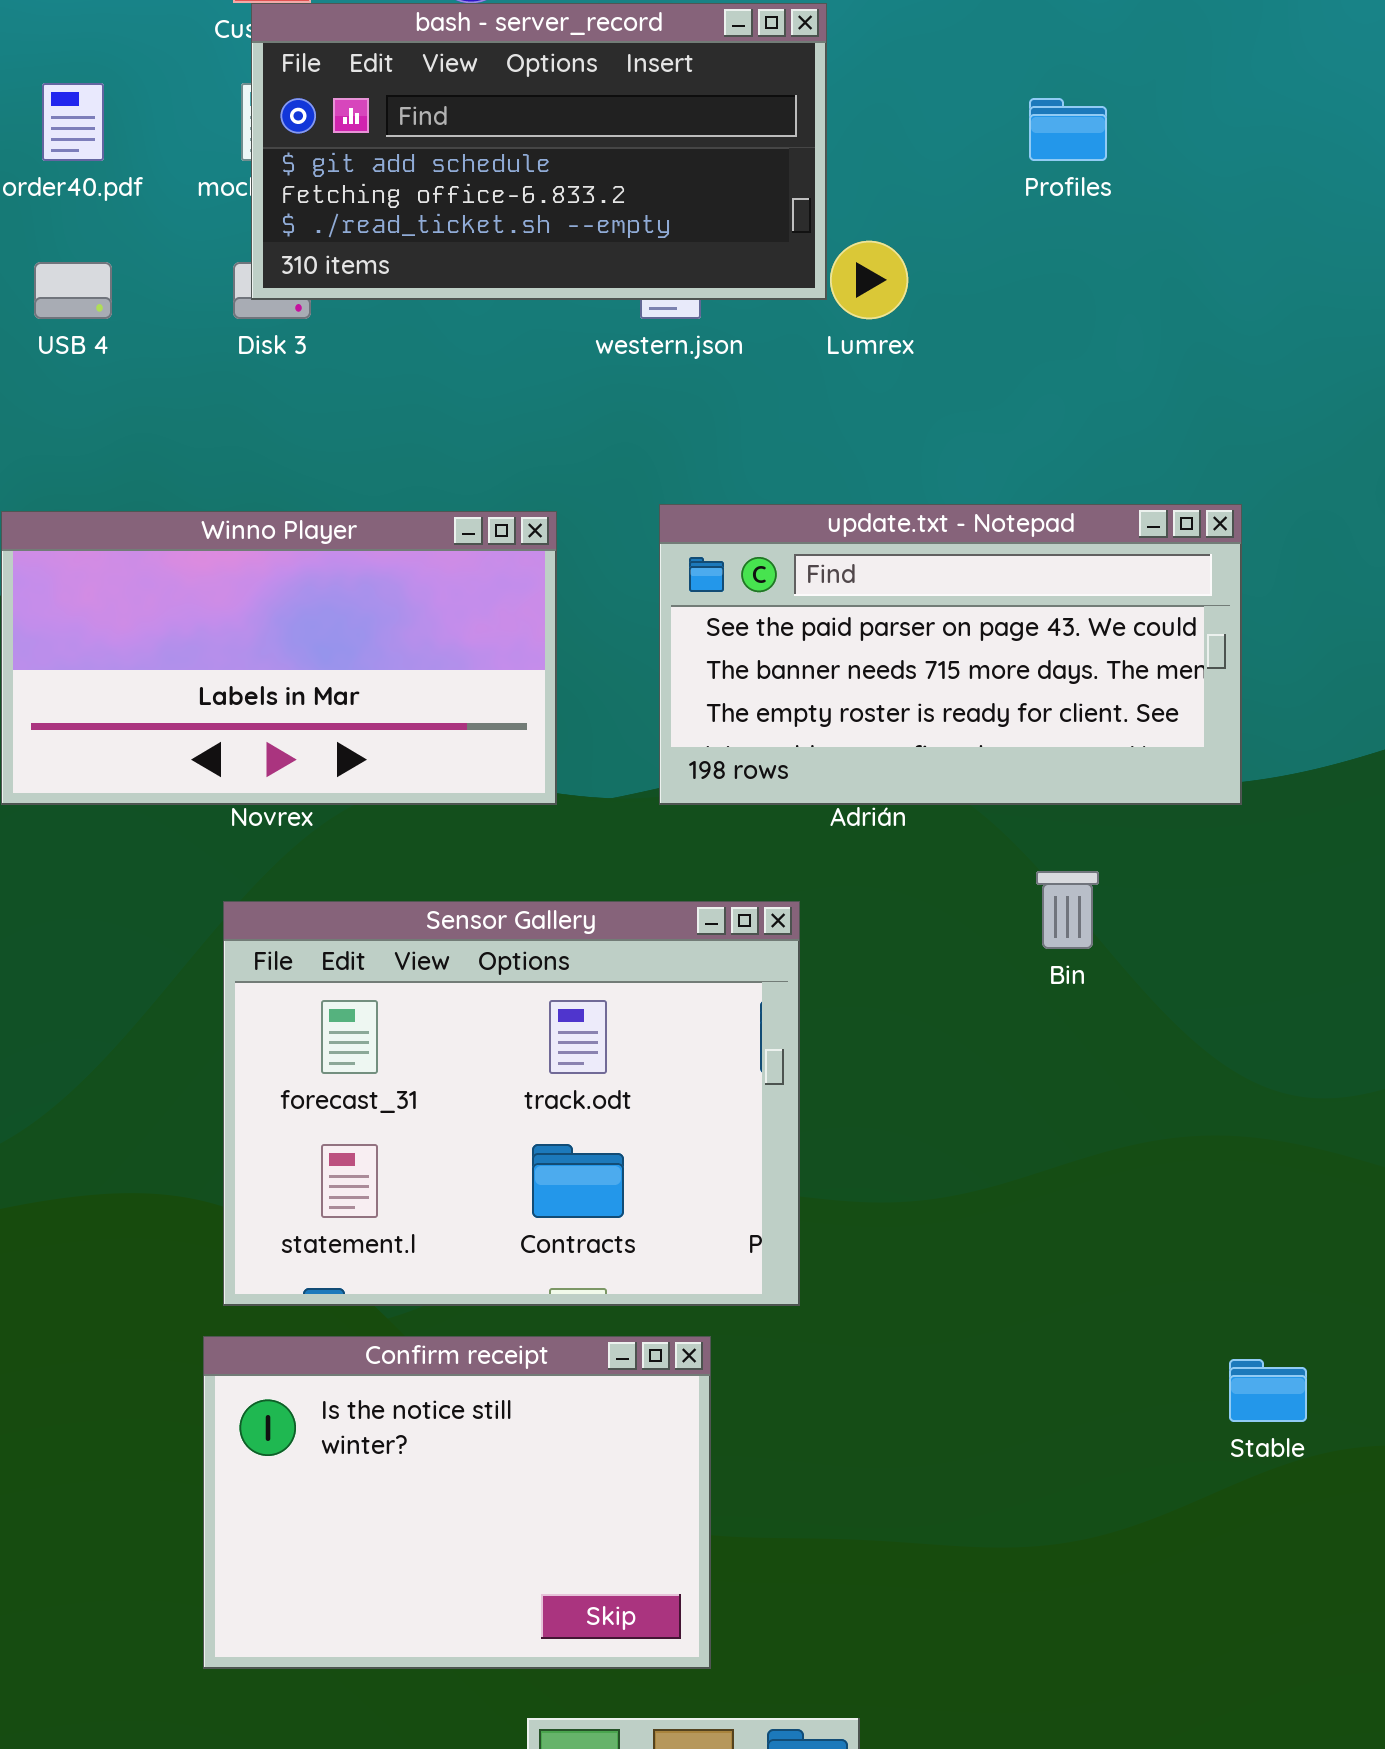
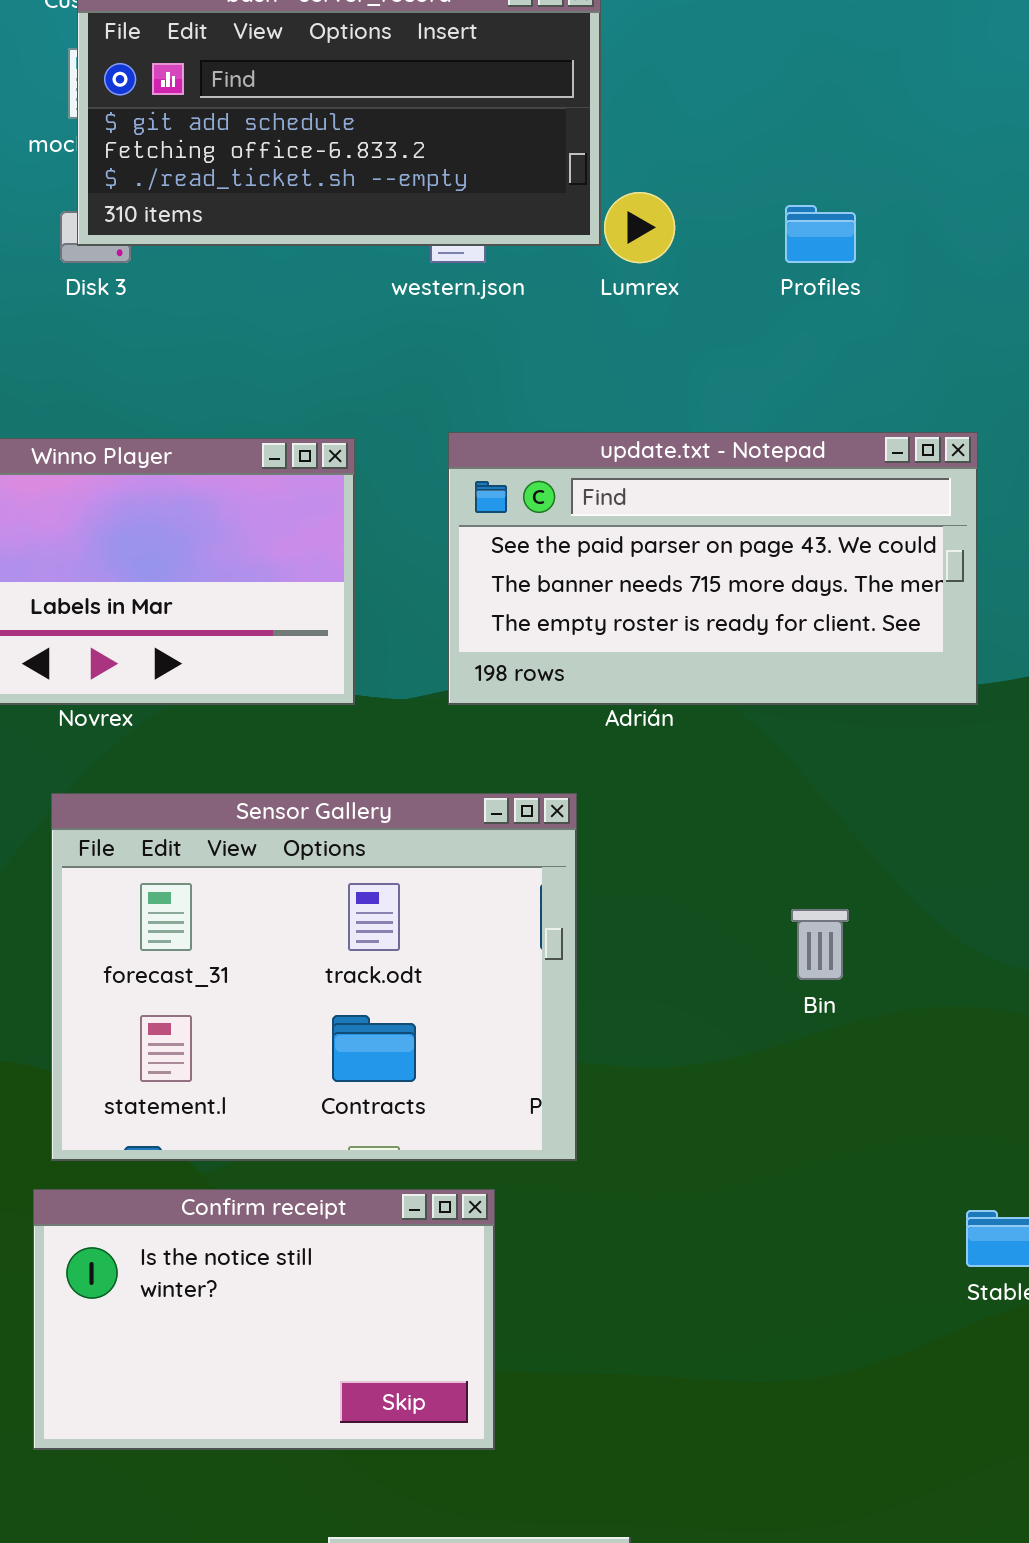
Profiles: [1029,98,1107,161] -> [785,205,856,263], moved
Bin: [1036,871,1099,949] -> [791,909,849,980], moved
Confirm receipt: [203,1336,711,1669] -> [33,1189,495,1450], resized

